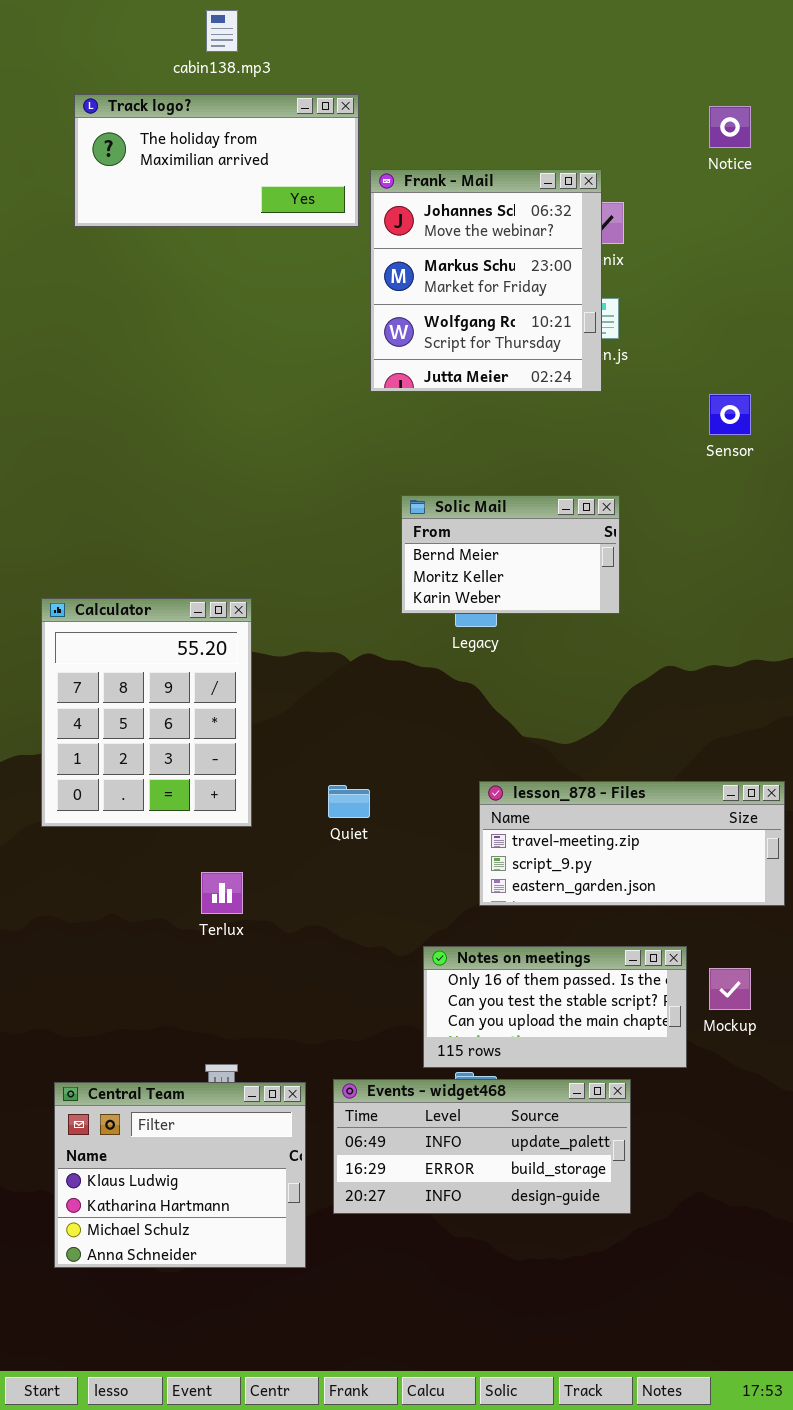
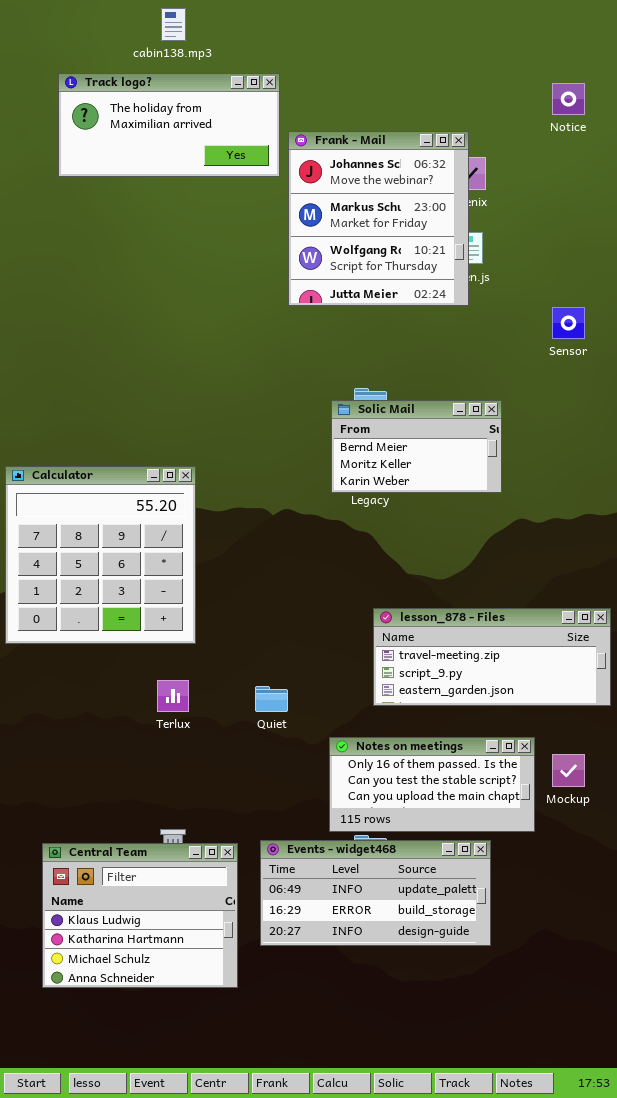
Solic Mail: [401,495,620,614] -> [331,400,502,493], moved
Calculator: [41,598,252,827] -> [5,466,196,644], resized
Quiet: [328,785,370,818] -> [255,686,288,712], moved

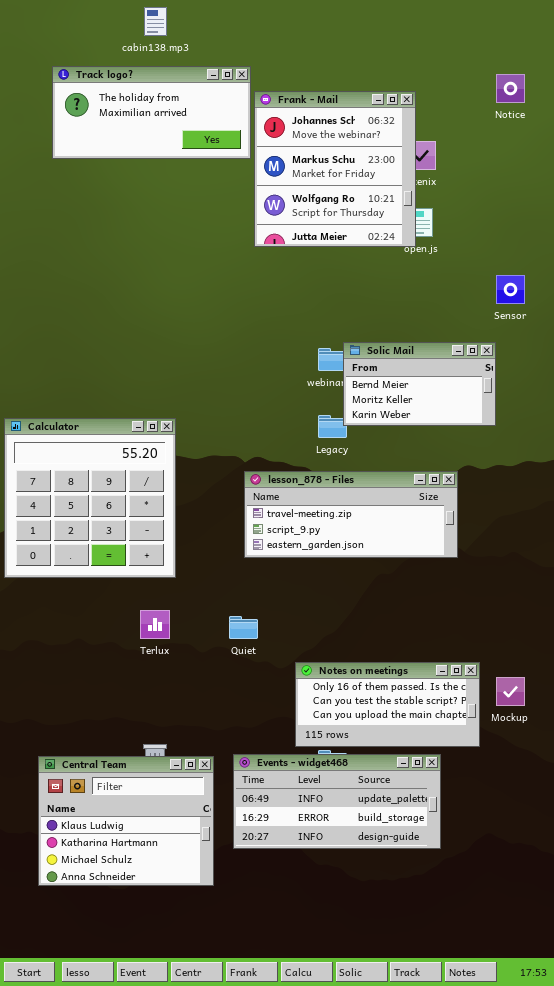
Frank - Mail: [288,131,469,306] -> [254,91,416,247], moved
Solic Mail: [331,400,502,493] -> [343,342,496,426], moved
lesson_878 - Files: [373,608,611,706] -> [244,471,458,558], moved

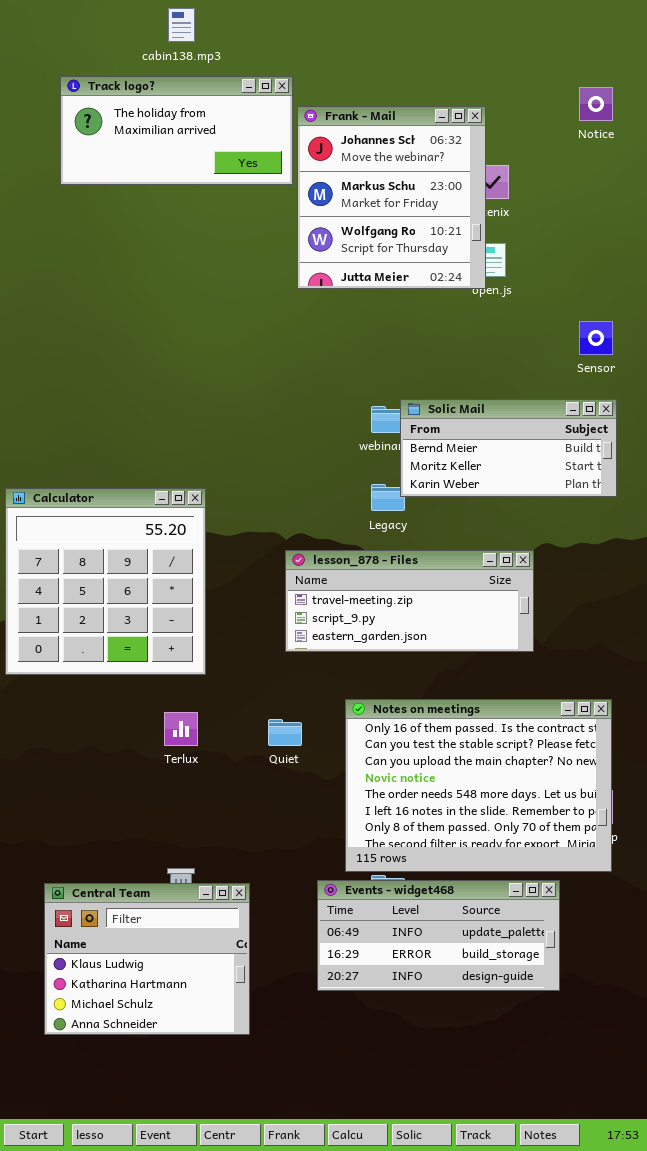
Solic Mail: [343,342,496,426] -> [400,399,617,497], resized
Notes on meetings: [295,662,480,747] -> [345,699,612,872], resized
Events - widget468: [233,754,441,849] -> [317,880,560,991], moved

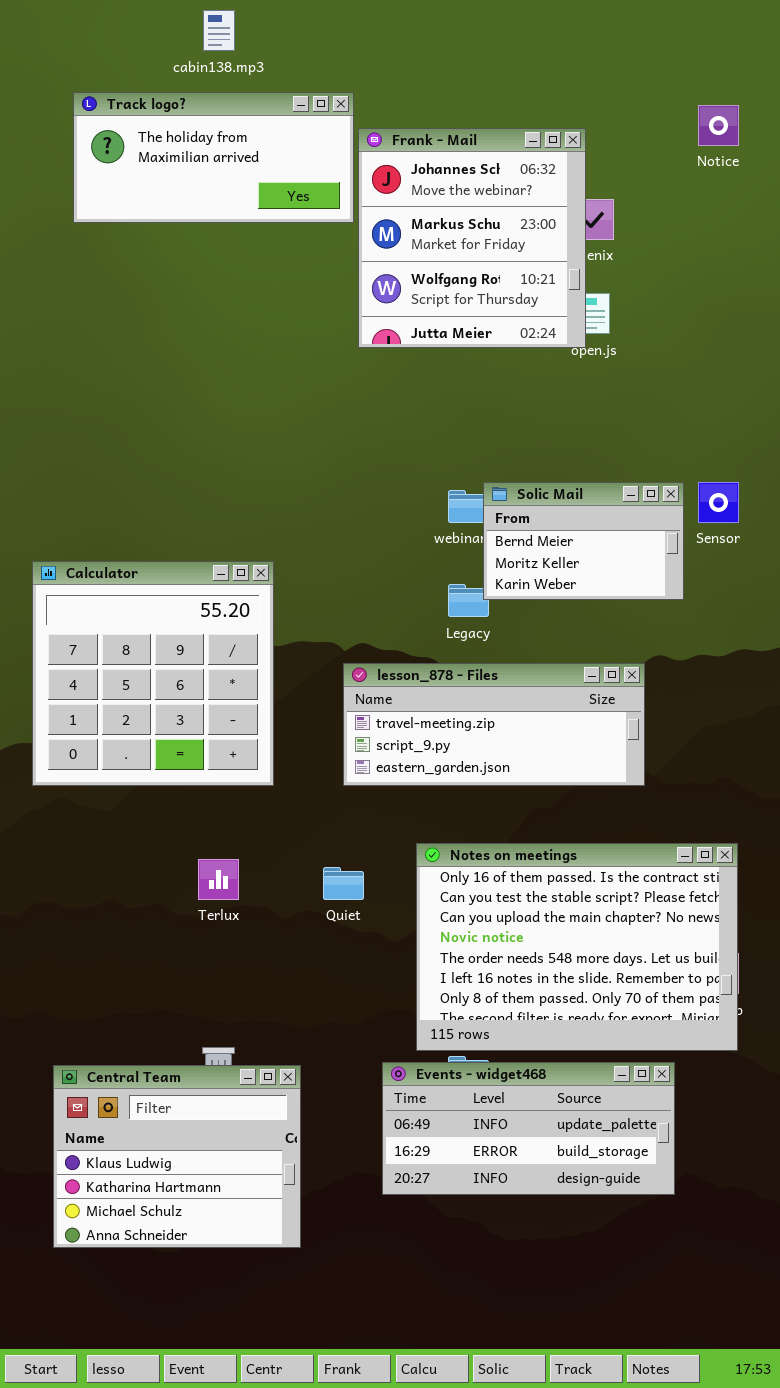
Sensor: [579,321,613,355] -> [698,482,739,523], moved
Solic Mail: [400,399,617,497] -> [483,482,684,600], resized
Calculator: [5,488,206,675] -> [32,561,274,786], moved

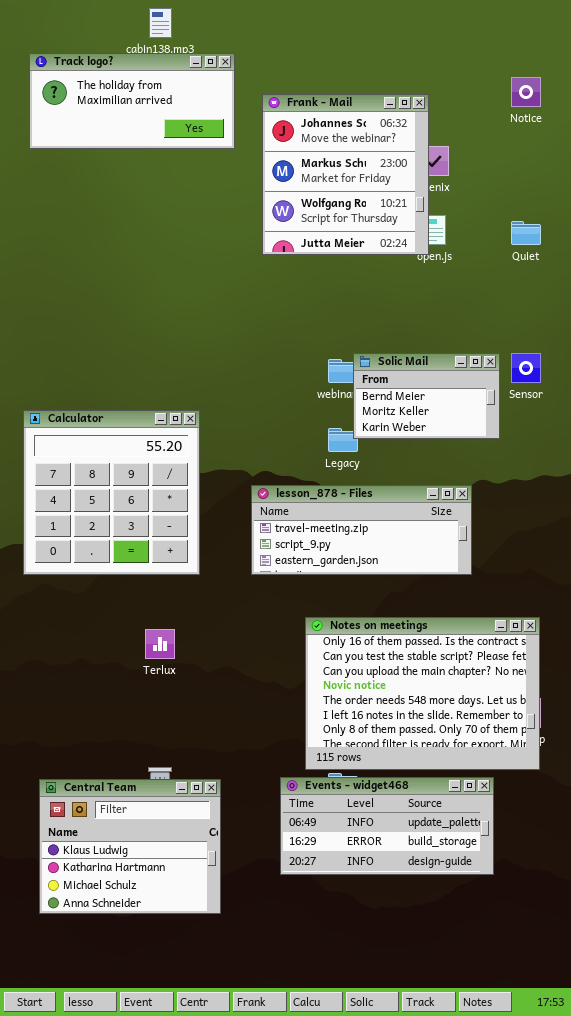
Track logo?: [73,92,354,223] -> [29,53,235,149], moved
Quiet: [323,867,364,900] -> [511,221,541,245], moved

